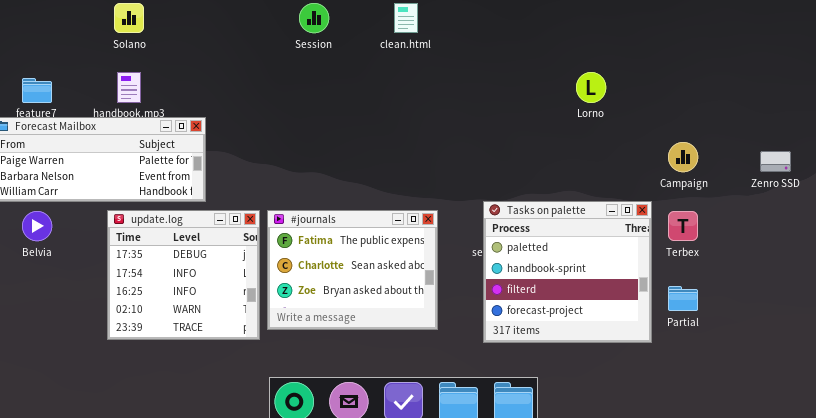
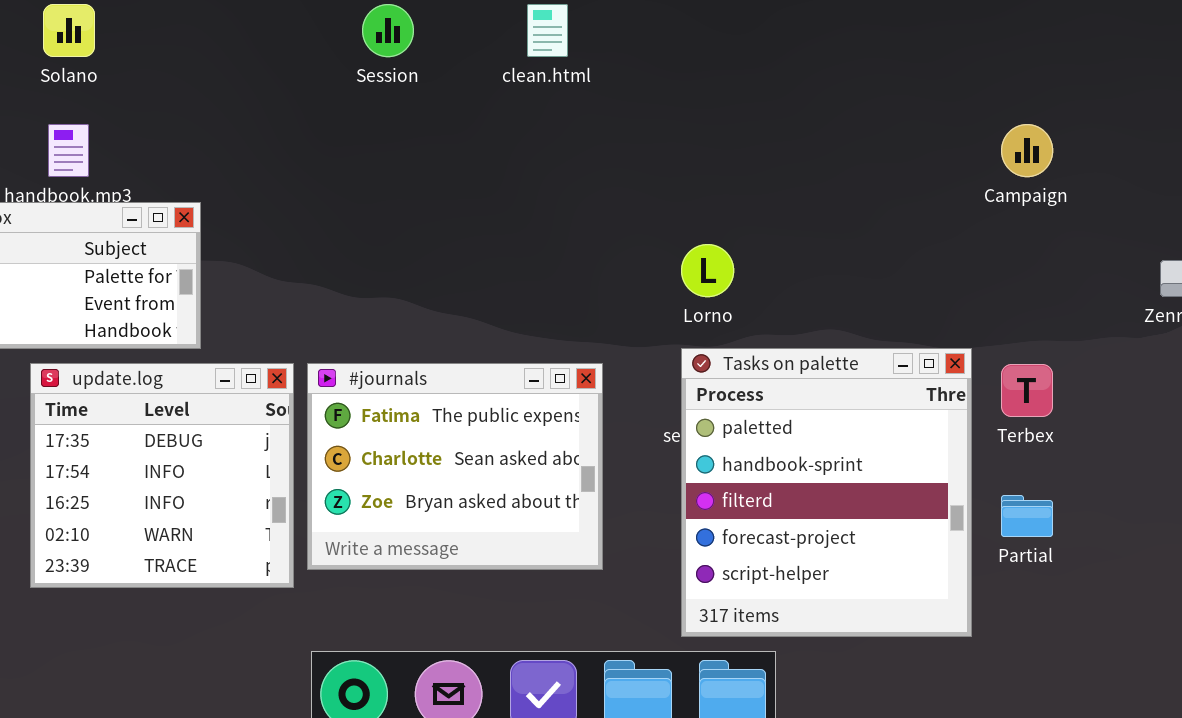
Lorno: [576,72,606,103] -> [681,244,734,297], moved
Campaign: [668,142,698,172] -> [1001,124,1053,177], moved
Tasks on palette: [483,201,652,343] -> [681,348,972,637], resized

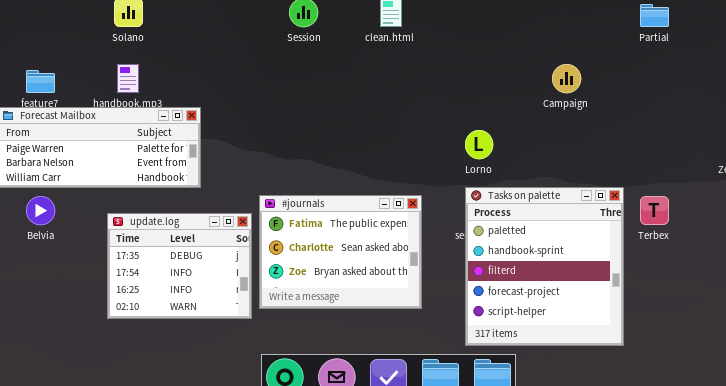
Campaign: [1001,124,1053,177] -> [552,64,581,93], moved
update.log: [30,363,294,588] -> [107,213,252,319], resized
Partial: [1001,495,1053,537] -> [640,4,669,27], moved

